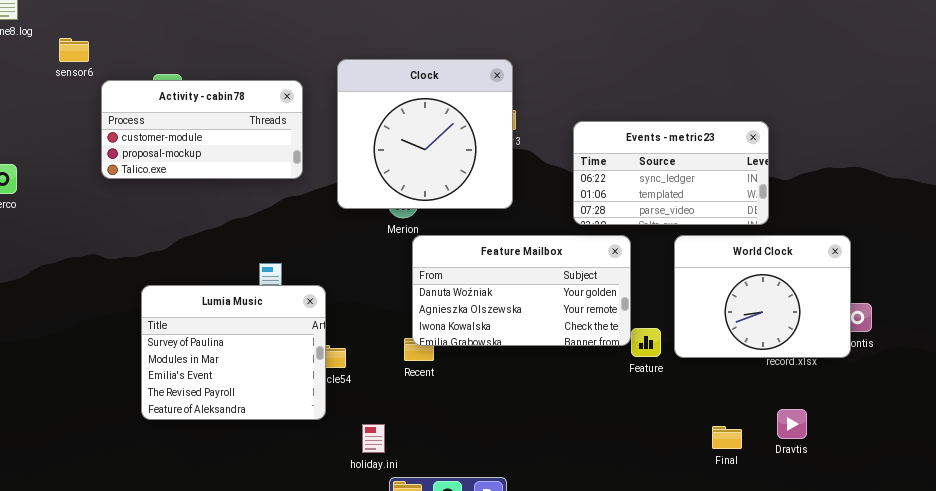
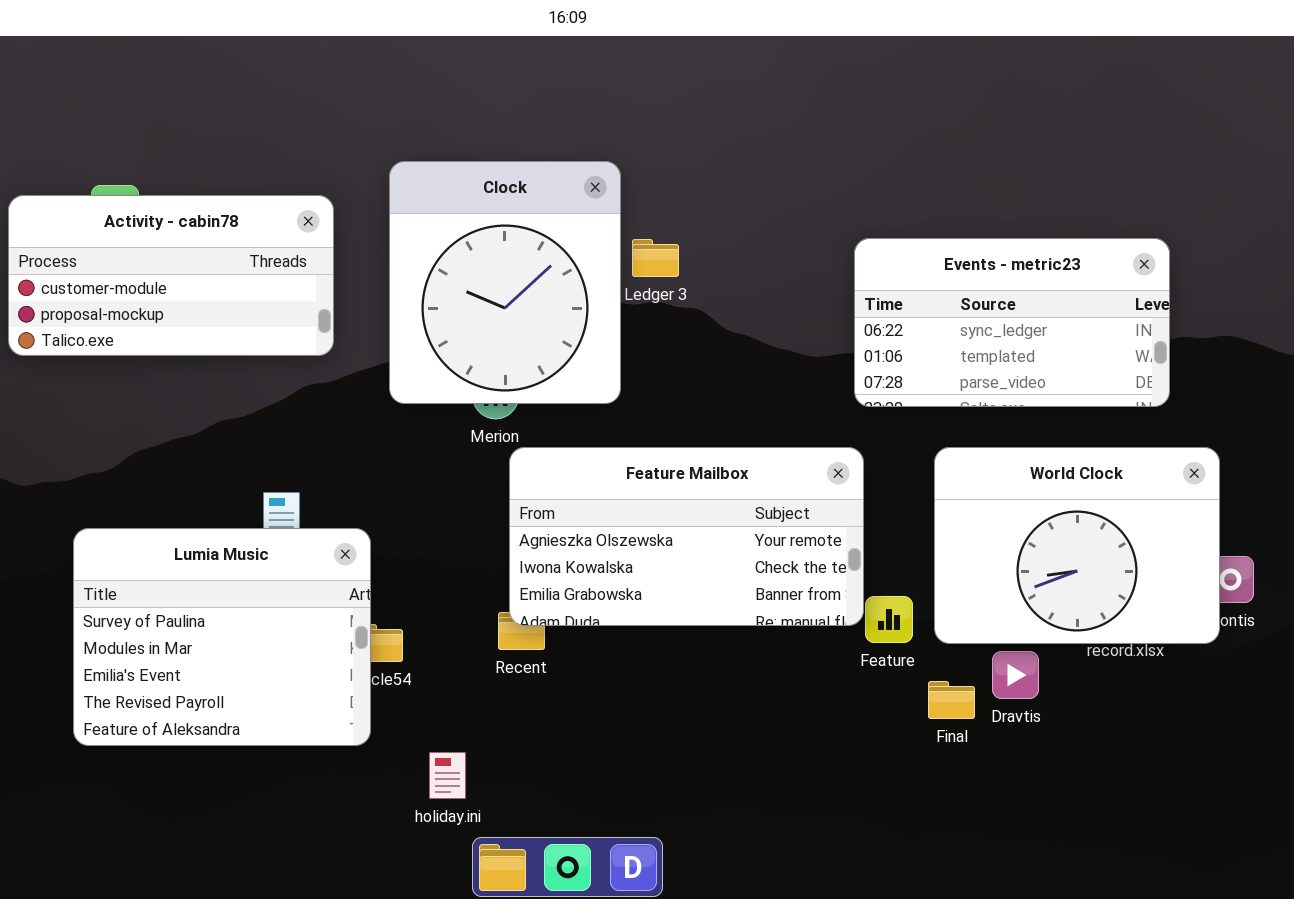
Clock: [337,59,513,209] -> [389,161,621,404], resized
Events - metric23: [573,121,769,225] -> [854,238,1170,407], moved
Feature Mailbox: [412,235,631,346] -> [509,447,864,626], scrolled down 1 row
Dravtis: [777,409,807,439] -> [992,651,1039,699], moved
Final: [712,426,742,449] -> [928,681,975,719], moved

